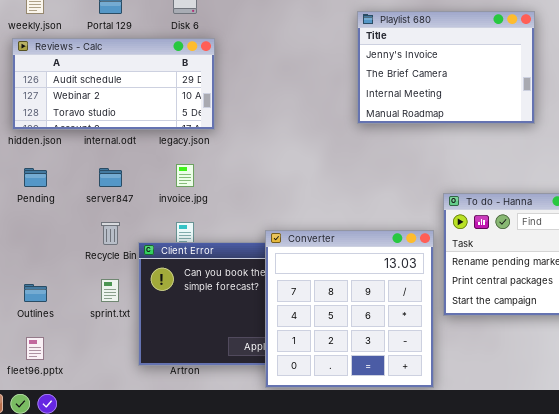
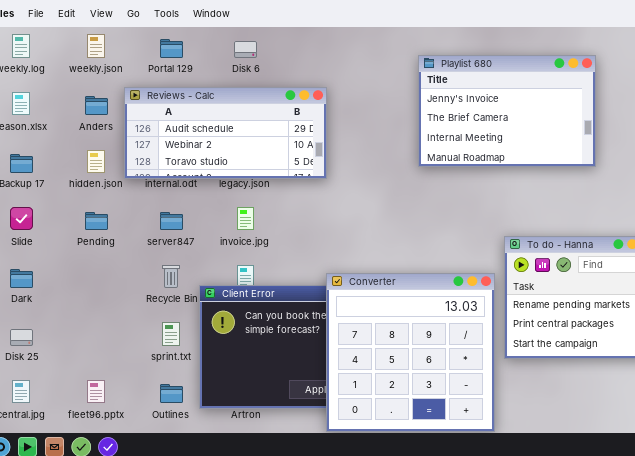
Reviews - Calc: [12,38,215,130] -> [124,87,327,179], moved
Outlines: [24,284,47,302] -> [160,384,183,403], moved

